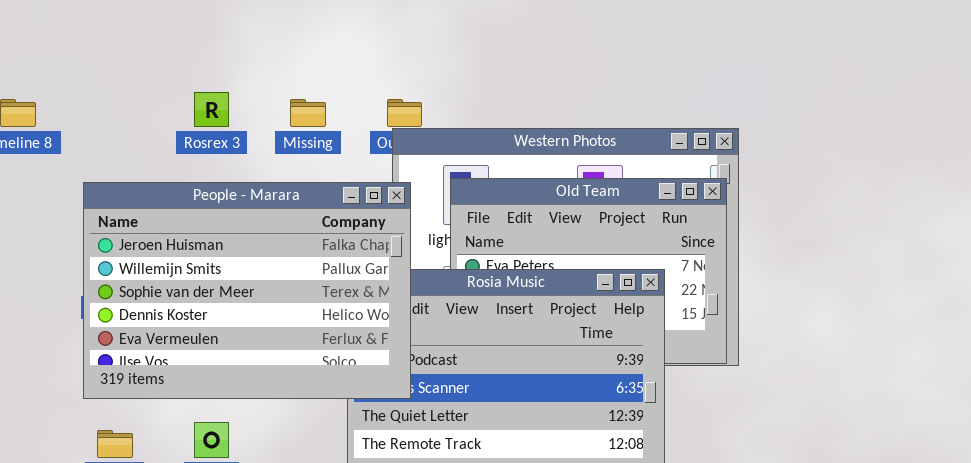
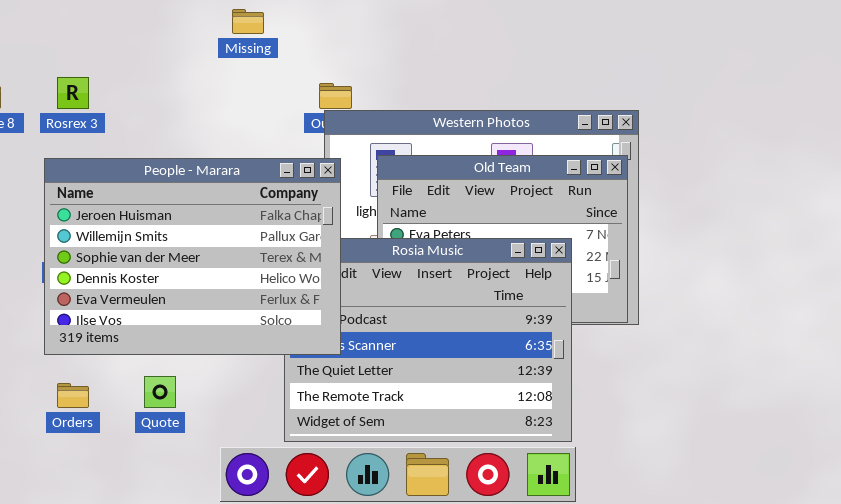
Rosrex 3: [194,92,229,127] -> [57,77,89,109], moved
Missing: [290,99,326,127] -> [232,9,264,34], moved

